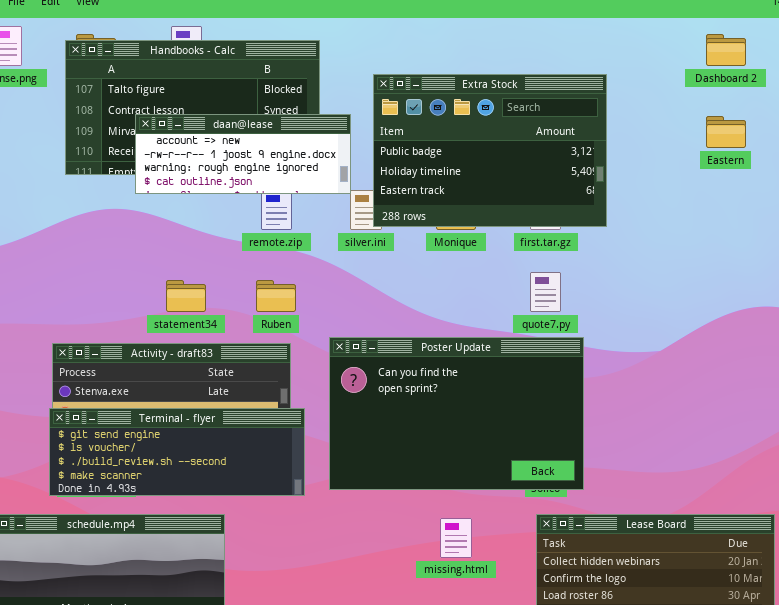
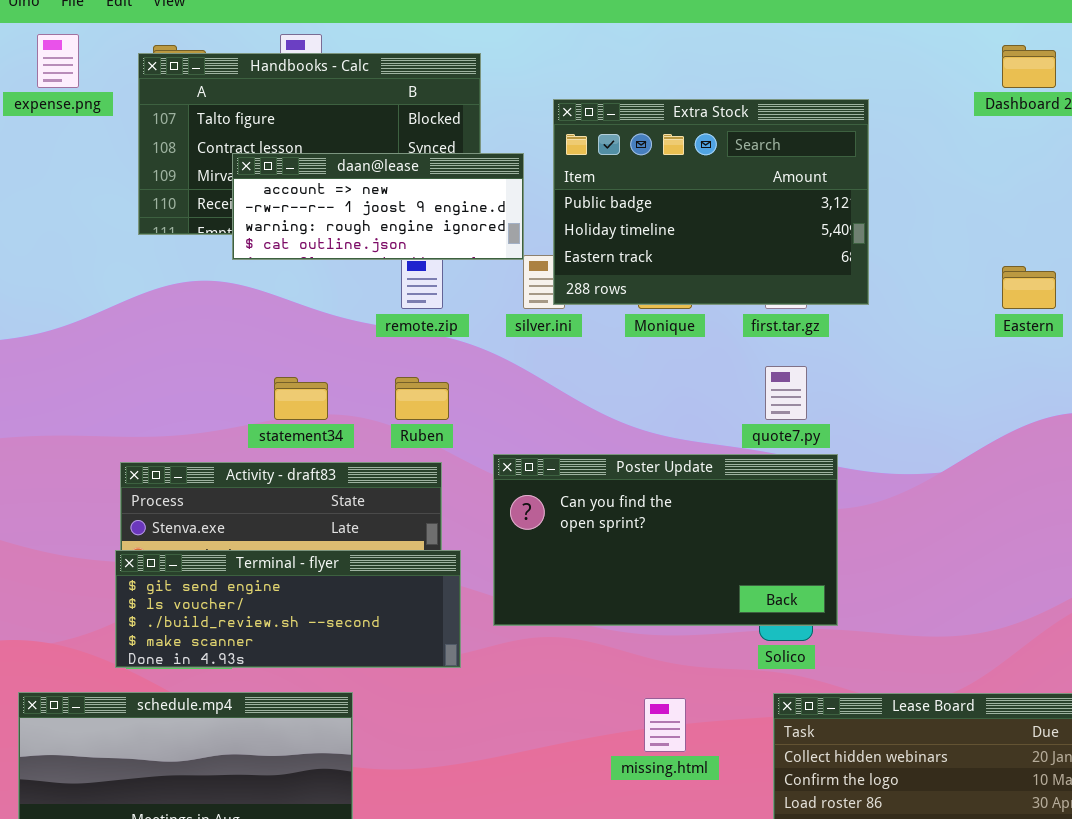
Eastern: [706,116,746,148] -> [1002,266,1056,309], moved
Poster Update: [329,337,584,490] -> [493,454,838,626], resized

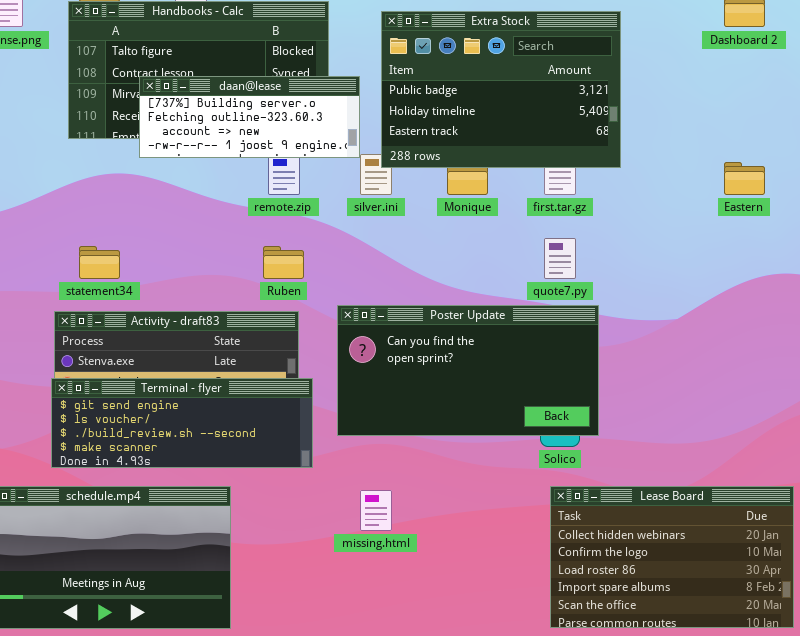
Extra Stock: [553,99,869,305] -> [381,11,621,168], moved
daan@lease: [232,153,524,260] -> [139,76,360,158], scrolled up 2 rows
statement34: [274,377,328,420] -> [79,246,120,279], moved
missing.html: [644,698,686,752] -> [360,490,392,531], moved

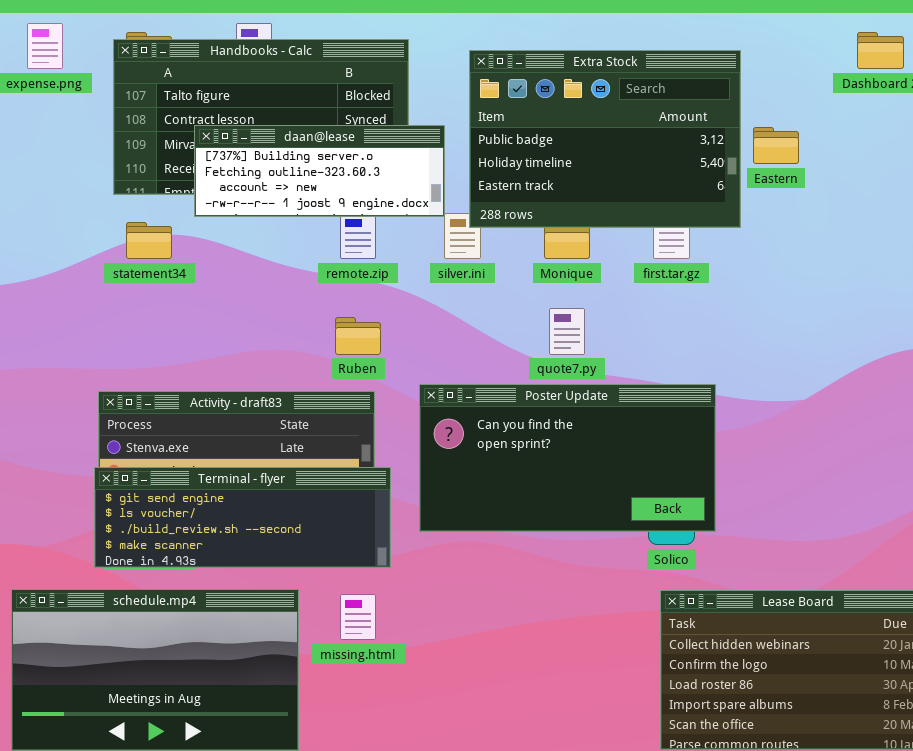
Eastern: [724,162,765,195] -> [753,127,799,164], moved
quote7.py: [544,238,576,279] -> [549,308,585,355], moved
statement34: [79,246,120,279] -> [126,222,172,259], moved
missing.html: [360,490,392,531] -> [340,594,376,640], moved

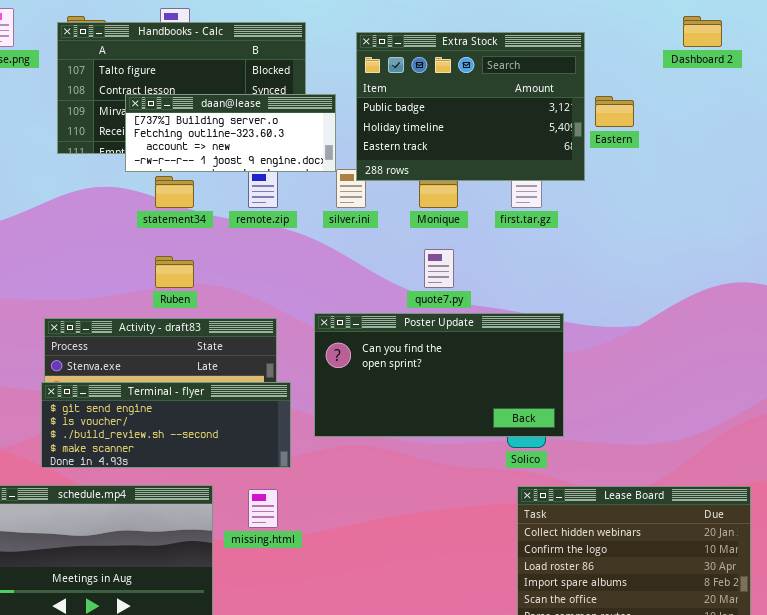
statement34: [126,222,172,259] -> [155,176,194,208], moved
Ruben: [335,317,381,355] -> [155,256,194,288], moved

